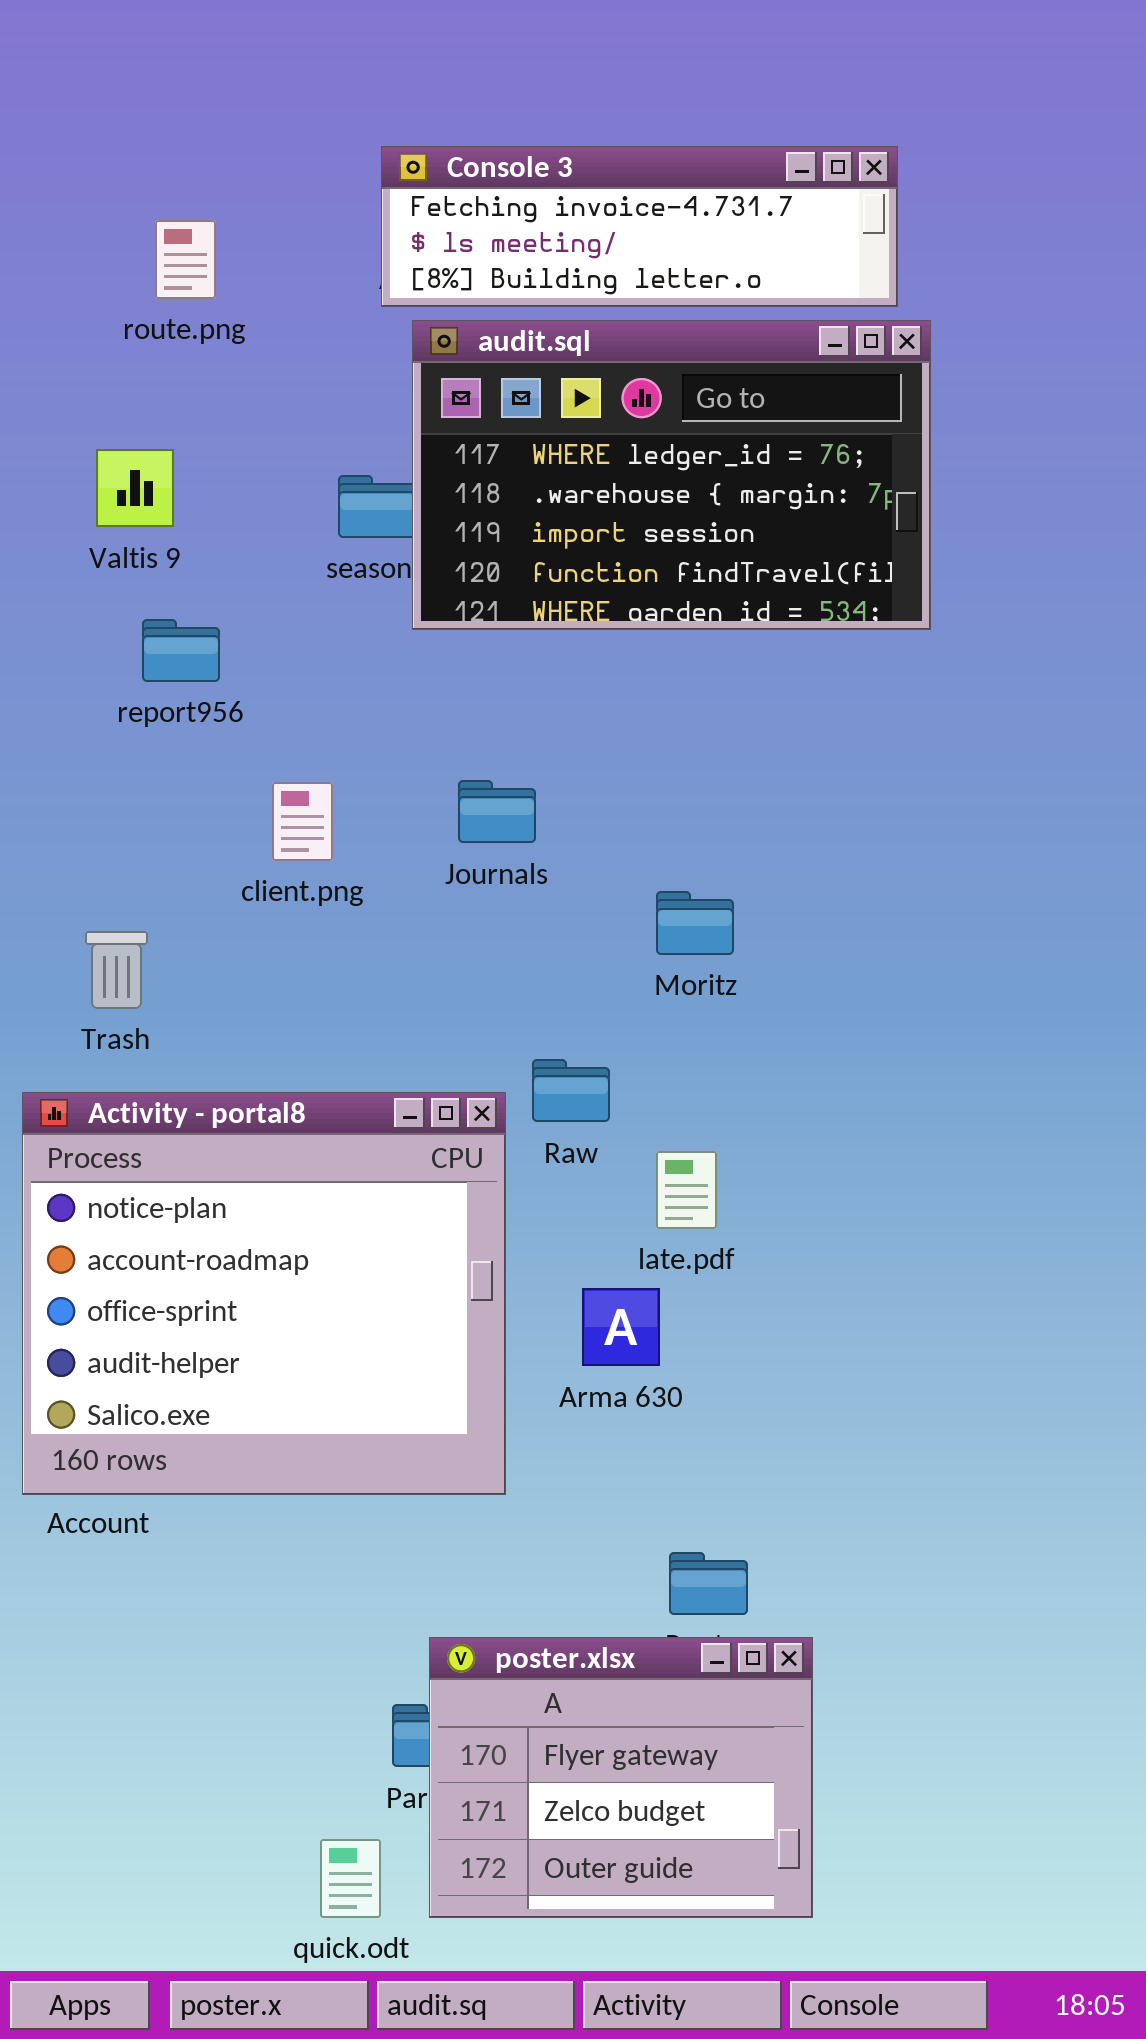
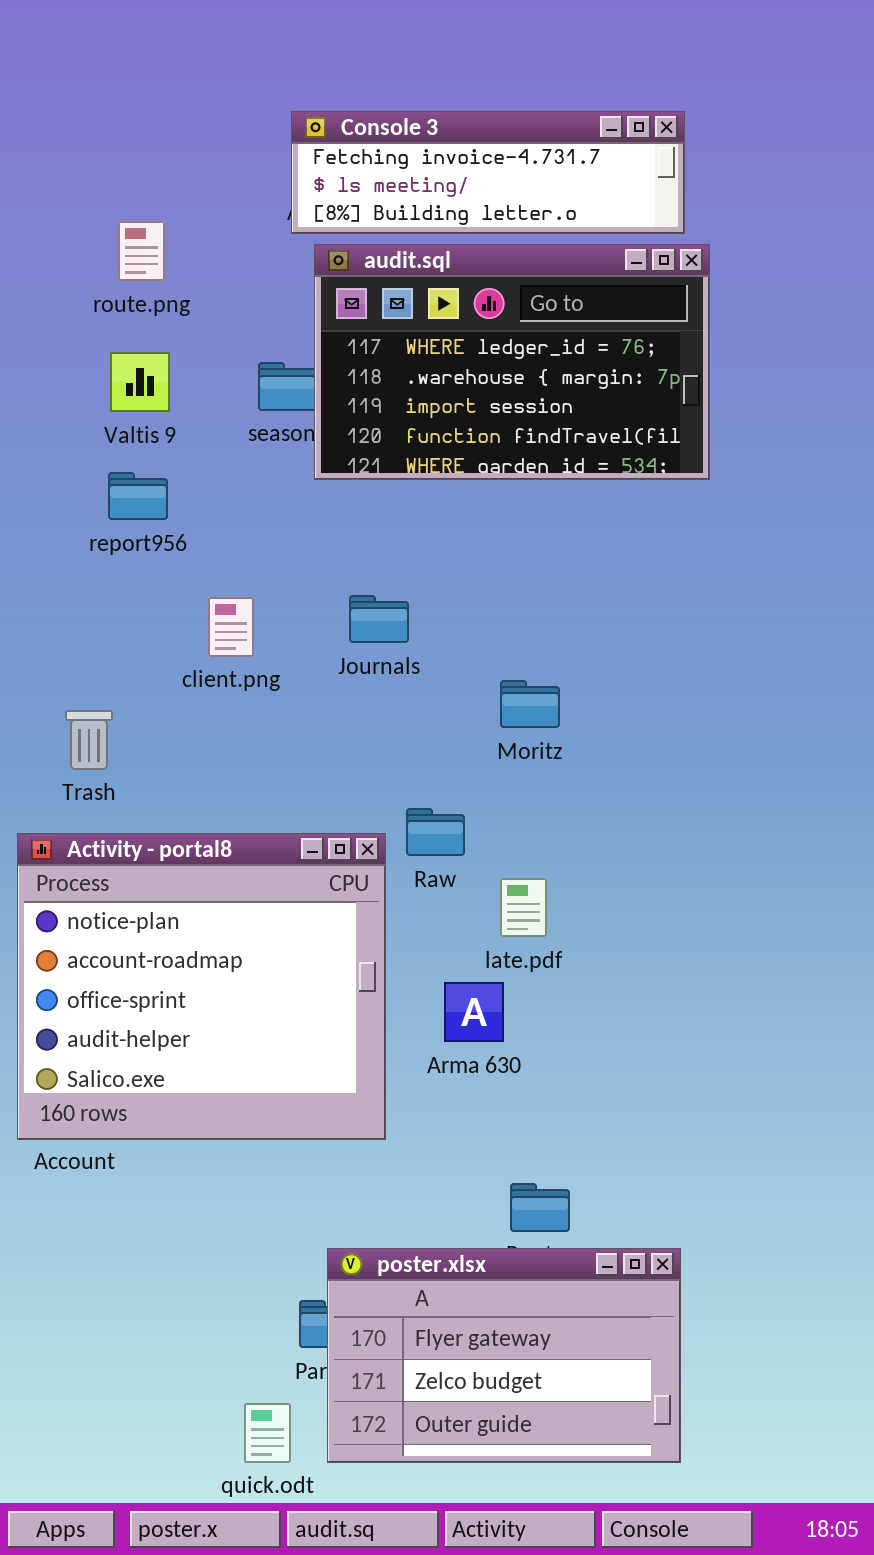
route.png: [155,220,216,299] -> [118,221,165,281], moved
Valtis 9: [96,449,174,527] -> [110,352,170,412], moved
poster.xlsx: [429,1637,813,1918] -> [327,1248,681,1463], resized

